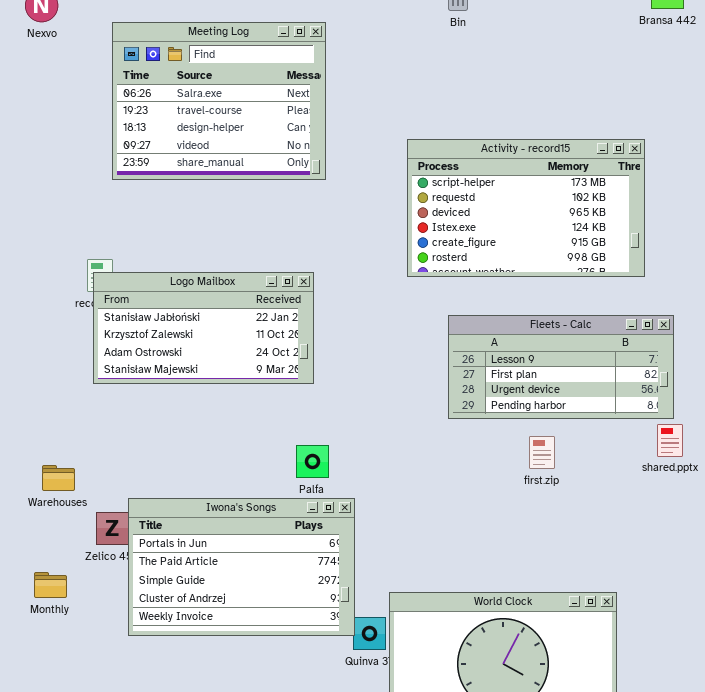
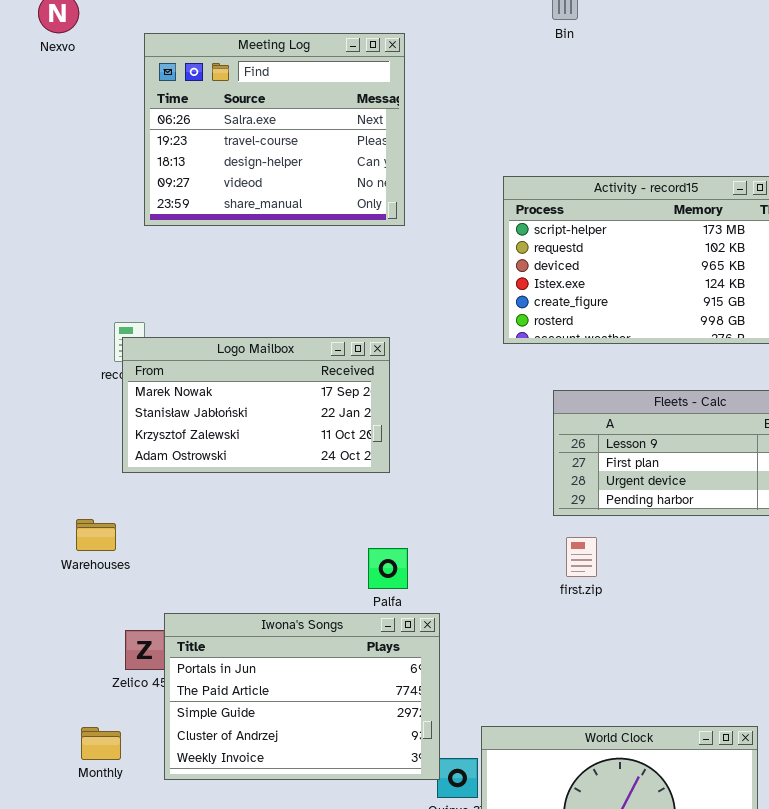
Logo Mailbox: [93,272,314,384] -> [122,337,390,473], scrolled up 1 row
first.zip: [529,436,555,469] -> [566,537,597,577], moved
Warehouses: [42,465,75,491] -> [76,519,116,551], moved
Monthly: [34,572,67,598] -> [81,727,121,760], moved

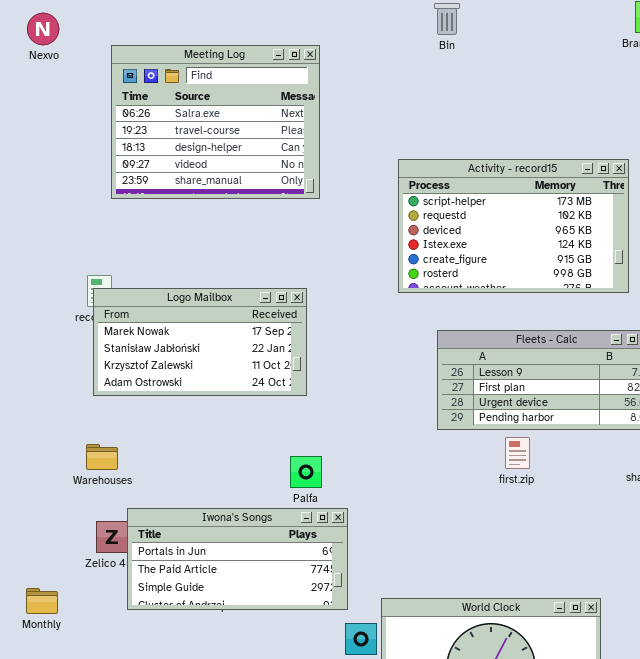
Warehouses: [76,519,116,551] -> [86,444,118,470], moved
first.zip: [566,537,597,577] -> [505,437,530,469], moved
Iwona's Songs: [164,613,440,780] -> [127,508,348,610], resized
Monthly: [81,727,121,760] -> [26,588,58,614], moved

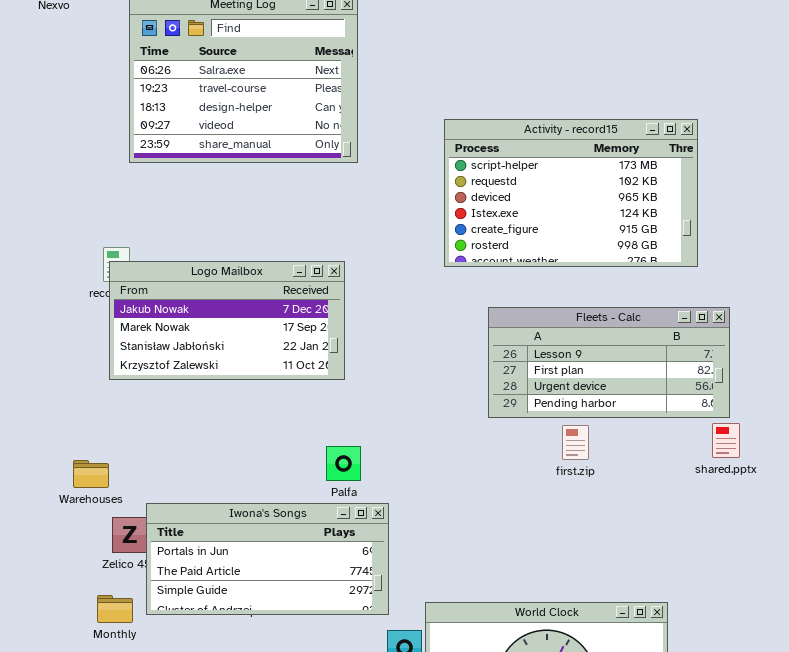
Logo Mailbox: [93,288,307,396] -> [109,261,345,380], scrolled up 1 row
Warehouses: [86,444,118,470] -> [73,460,109,488], moved
Monthly: [26,588,58,614] -> [97,595,133,623], moved

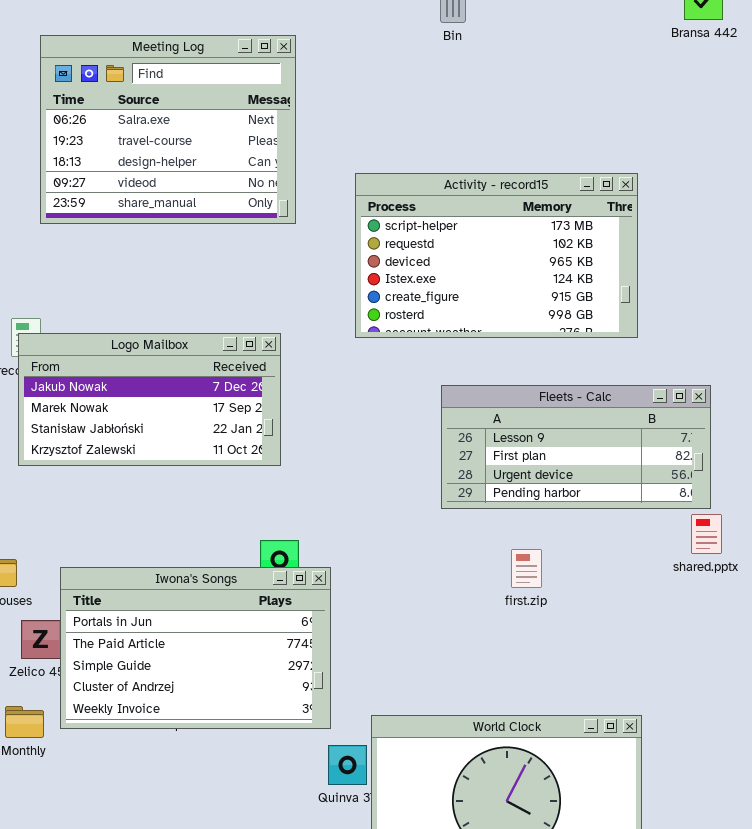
Activity - record15: [444,119,698,267] -> [355,173,638,338], moved
first.zip: [562,425,589,460] -> [511,549,542,588], moved
Iwona's Songs: [146,503,389,615] -> [60,567,331,729], resized

